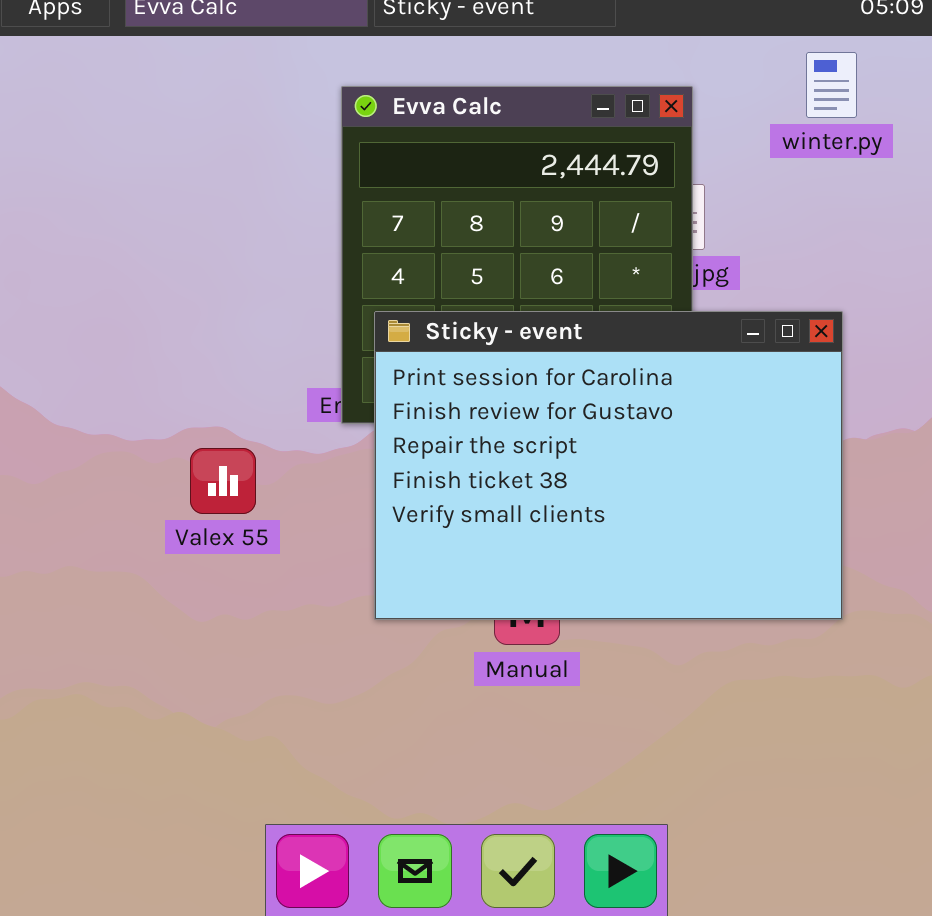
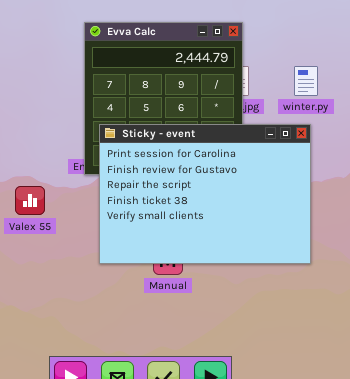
winter.py: [806,52,857,118] -> [294,66,318,96], moved

